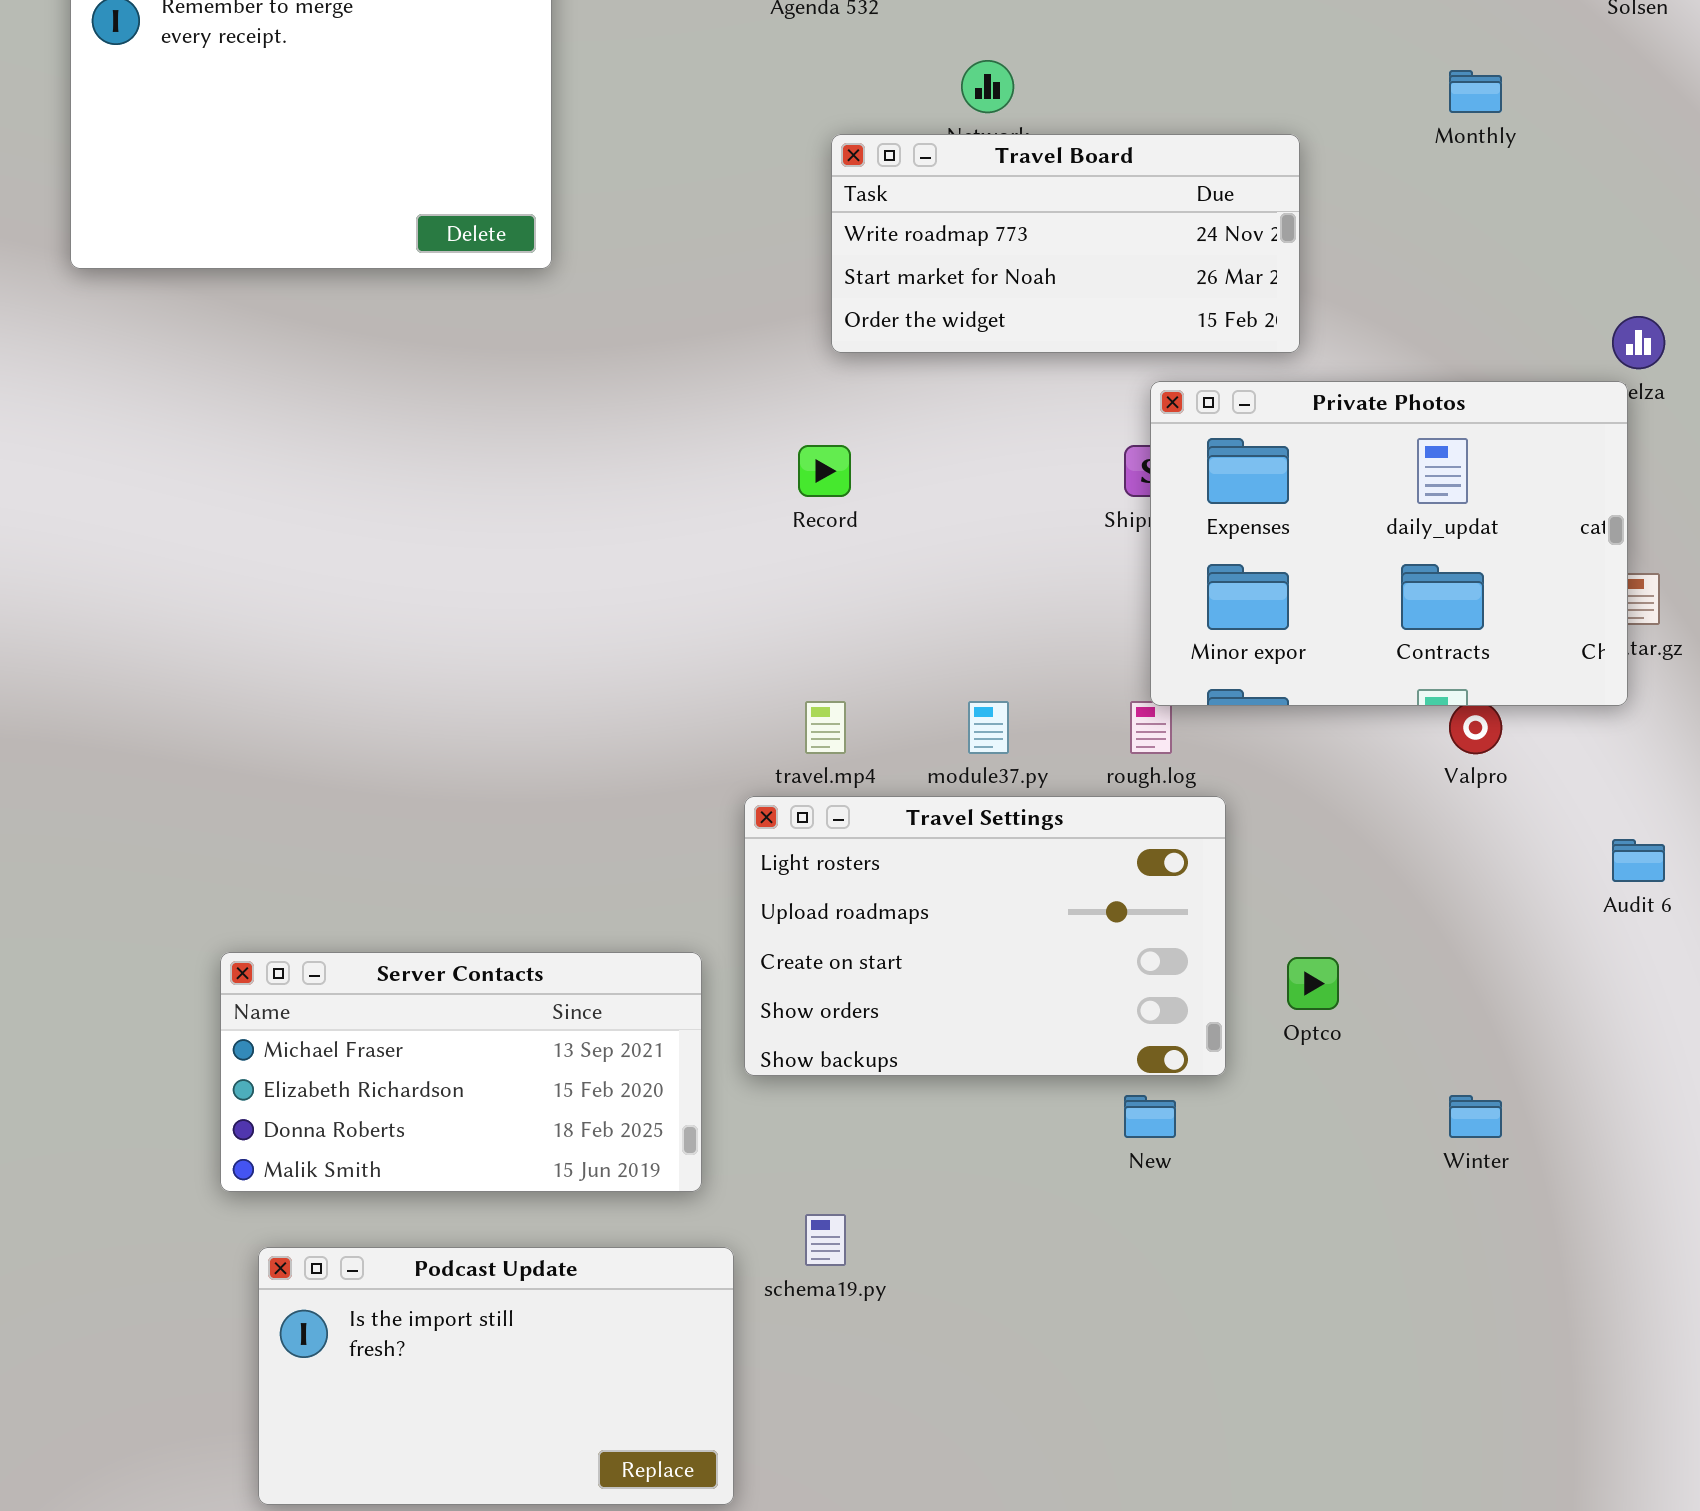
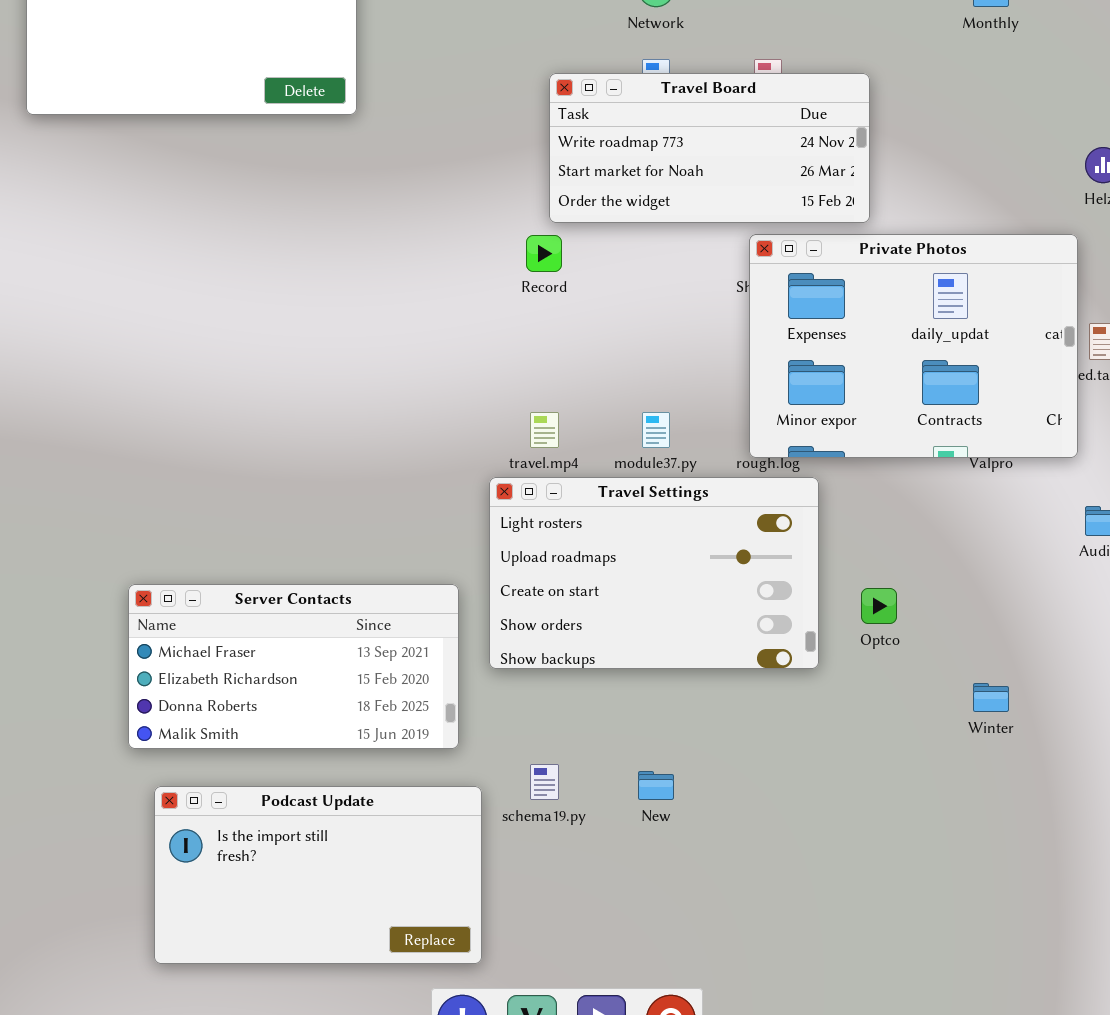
Travel Board: [831,134,1300,353] -> [549,73,870,223], moved
Private Photos: [1150,381,1628,706] -> [749,234,1078,458], moved
New: [1124,1095,1176,1138] -> [638,771,674,800], moved

